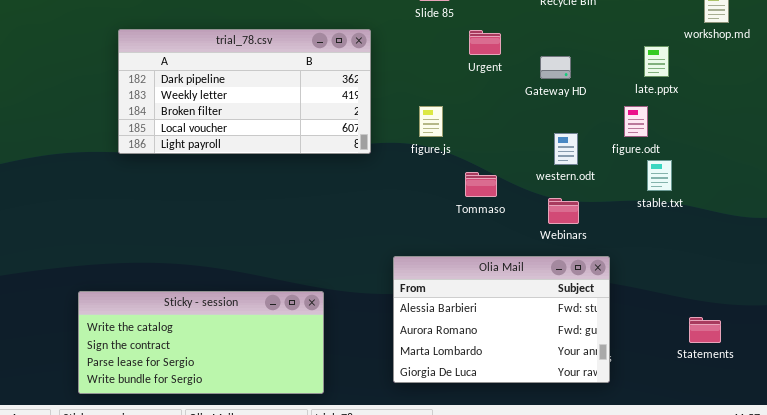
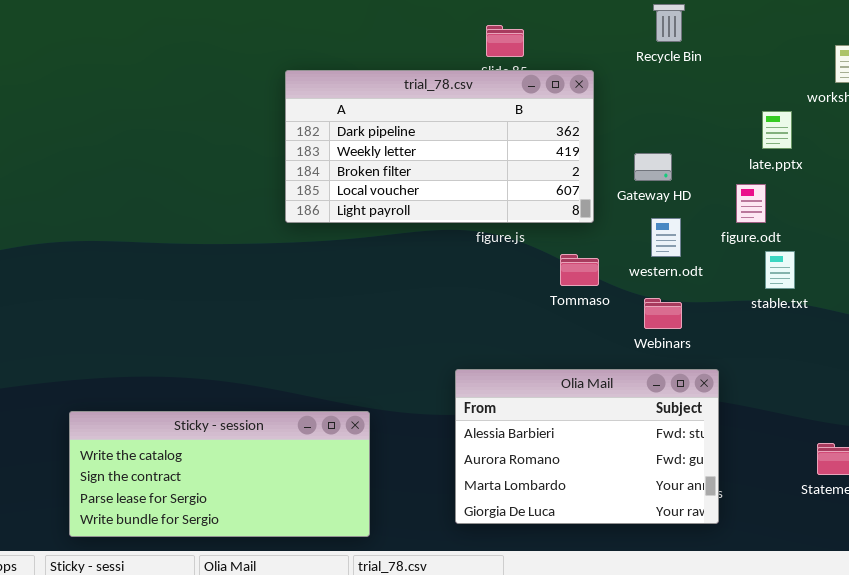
trial_78.csv: [118,29,371,154] -> [285,70,594,223], moved
Gateway HD: [540,56,571,79] -> [634,153,672,181], moved
Tommaso: [465,172,497,197] -> [560,254,599,286], moved

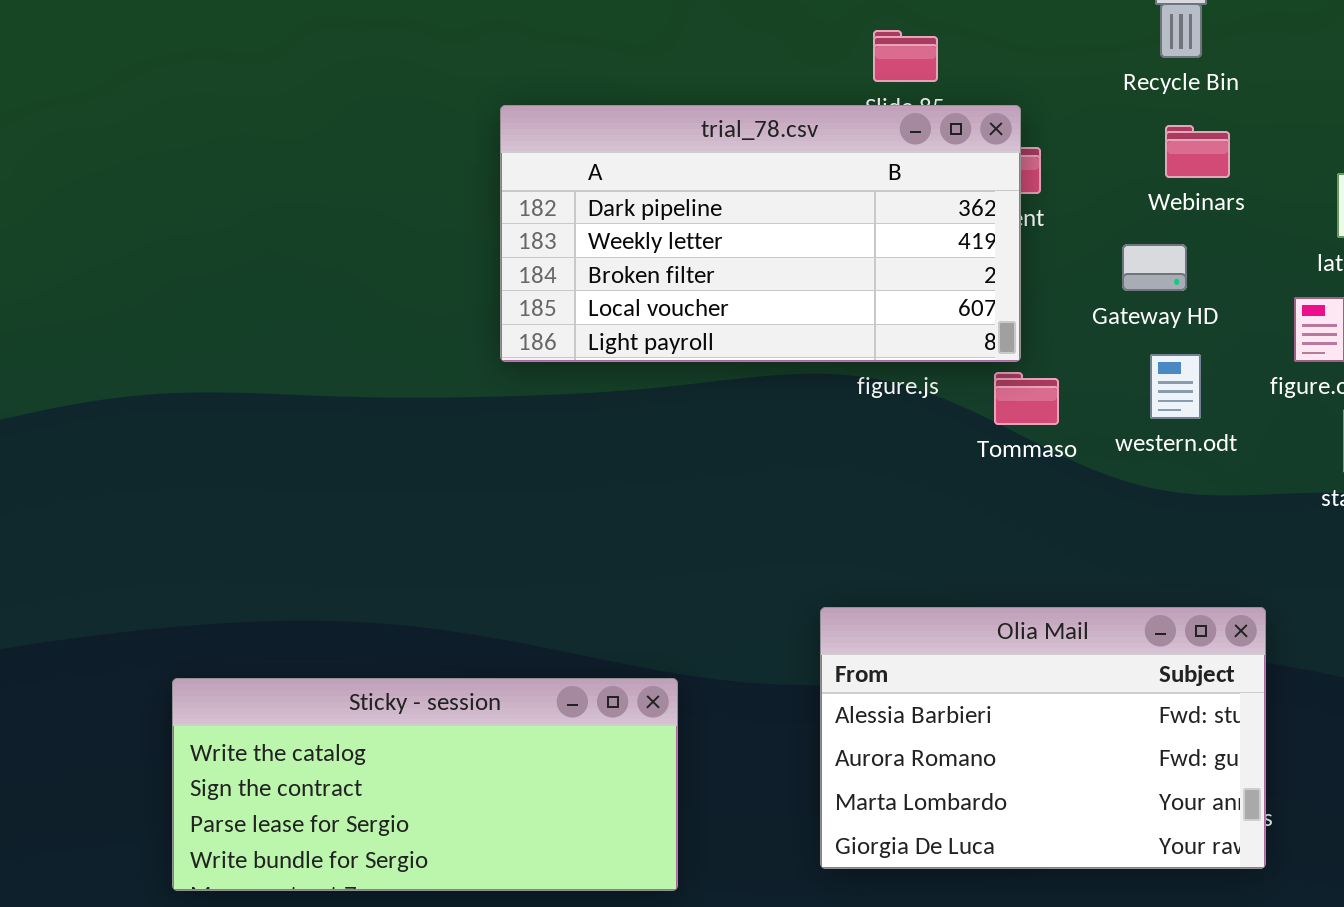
trial_78.csv: [285,70,594,223] -> [500,105,1021,362], moved
Tommaso: [560,254,599,286] -> [994,372,1059,425], moved
Webinars: [644,298,682,329] -> [1165,125,1230,178], moved

